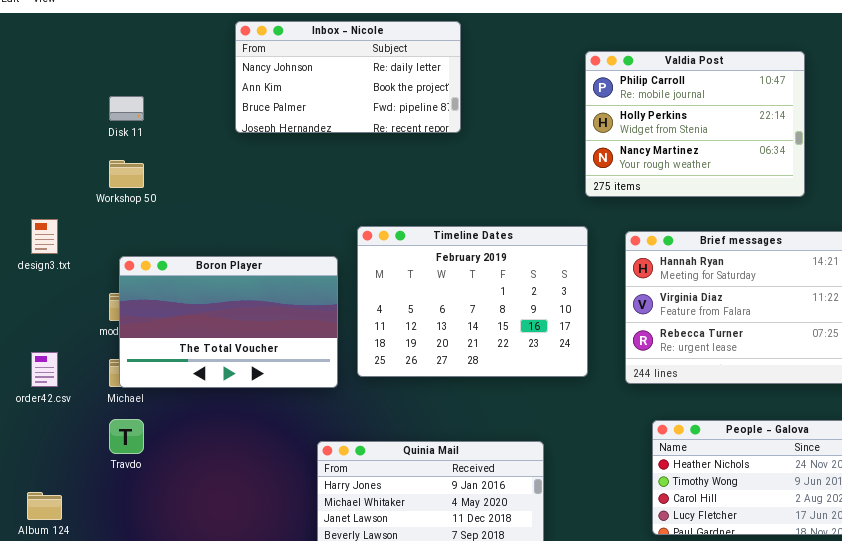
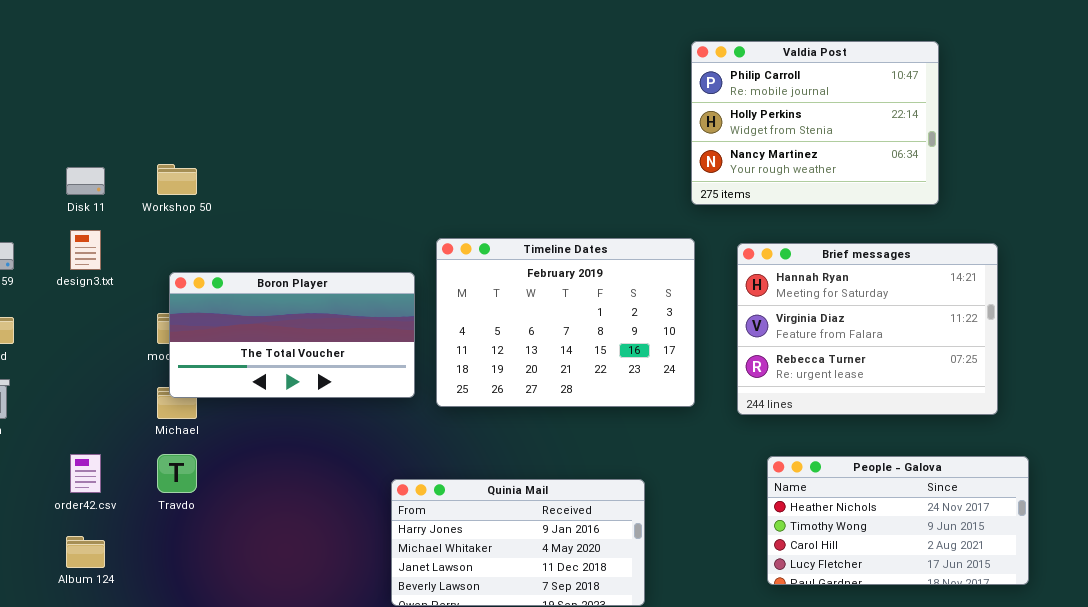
Inbox - Nicole: [235,21,461,133] -> none, closed
Disk 11: [109,96,144,121] -> [66,167,105,195], moved
Boron Player: [119,256,338,388] -> [169,272,415,398], resized
order42.csv: [31,352,58,387] -> [70,454,101,493], moved

